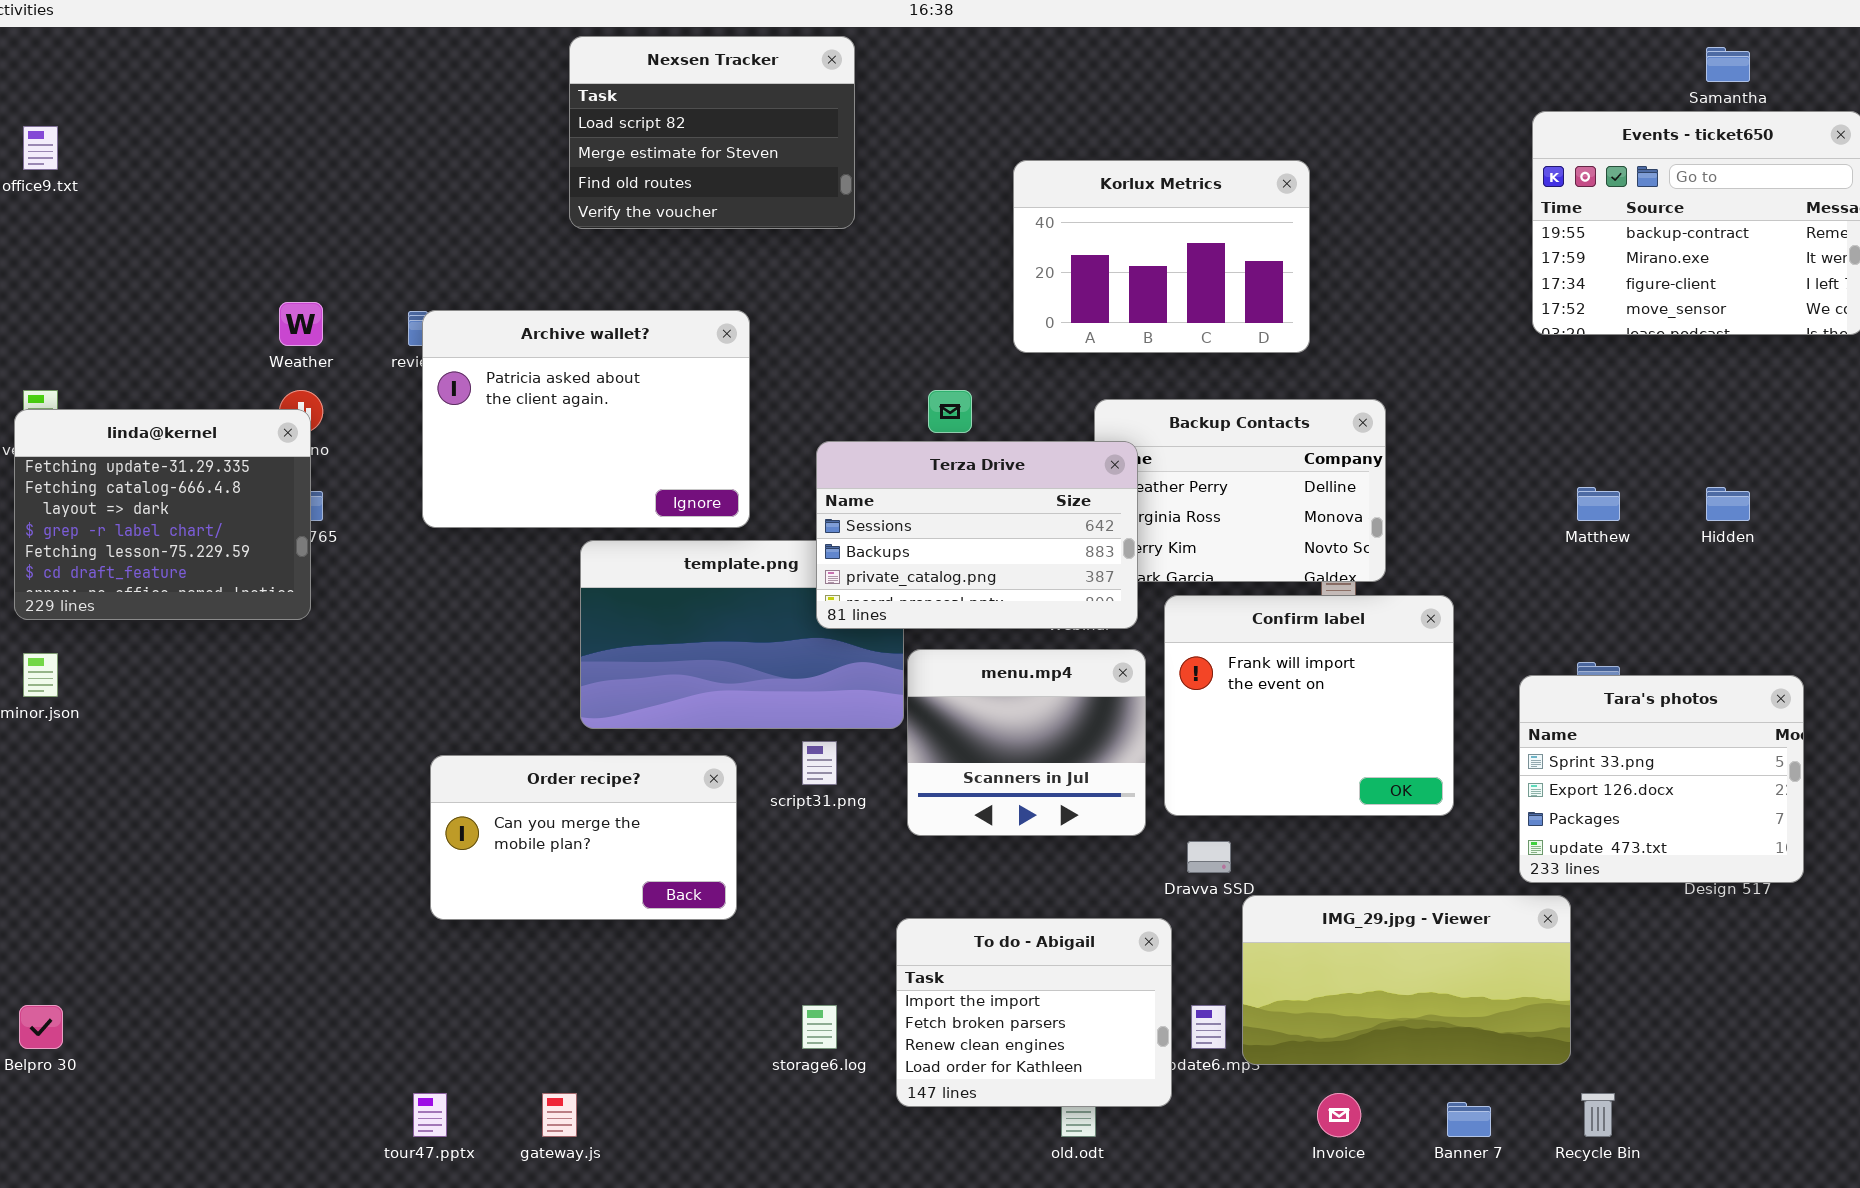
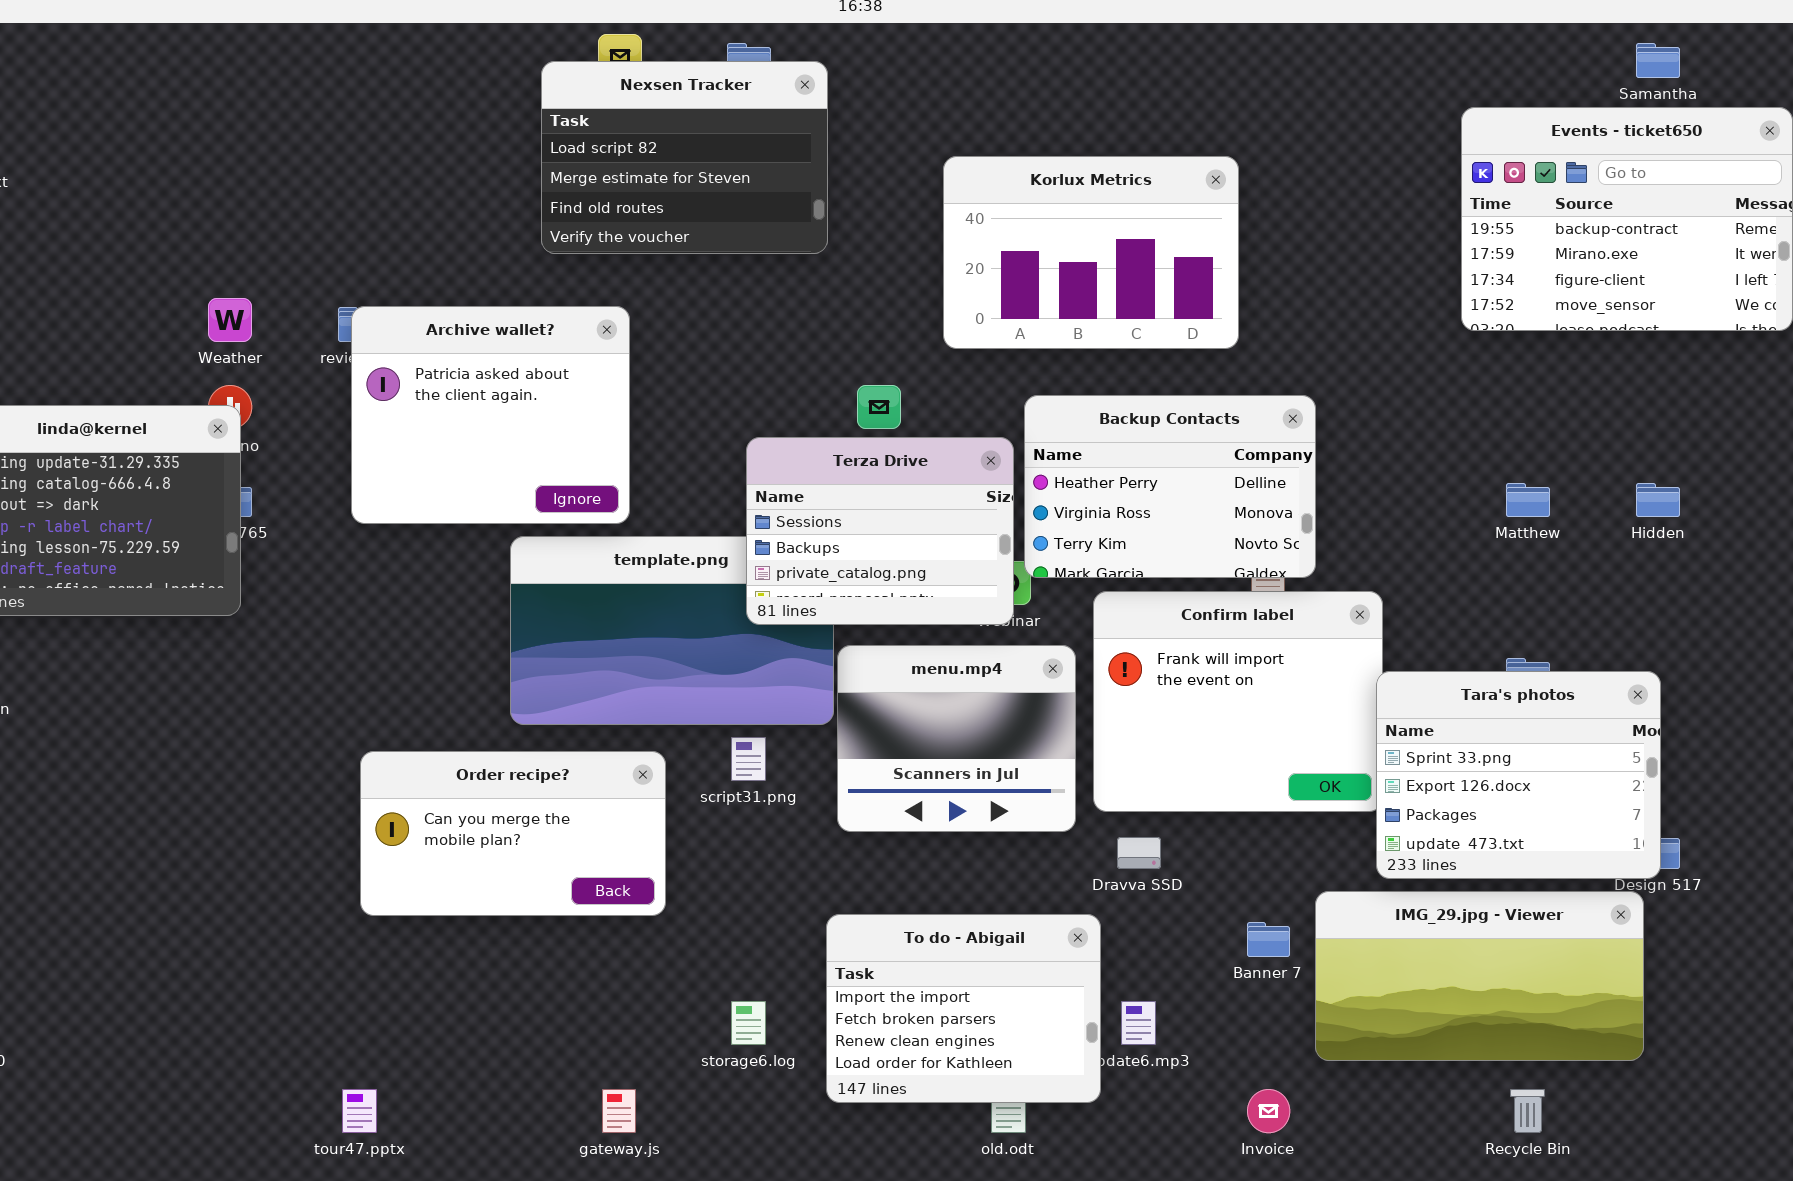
Nexsen Tracker: [569,36,855,229] -> [541,61,828,254], moved
Archive wallet?: [422,310,750,528] -> [351,306,630,524], resized
Terza Drive: [816,441,1138,629] -> [746,437,1014,625], resized
Tara's photos: [1519,675,1804,883] -> [1376,671,1661,879], moved
IMG_29.jpg - Viewer: [1242,895,1571,1065] -> [1315,891,1644,1061], moved
gateway.js: [542,1093,577,1137] -> [602,1089,636,1133], moved
Banner 7: [1447,1102,1491,1137] -> [1247,922,1290,957], moved

